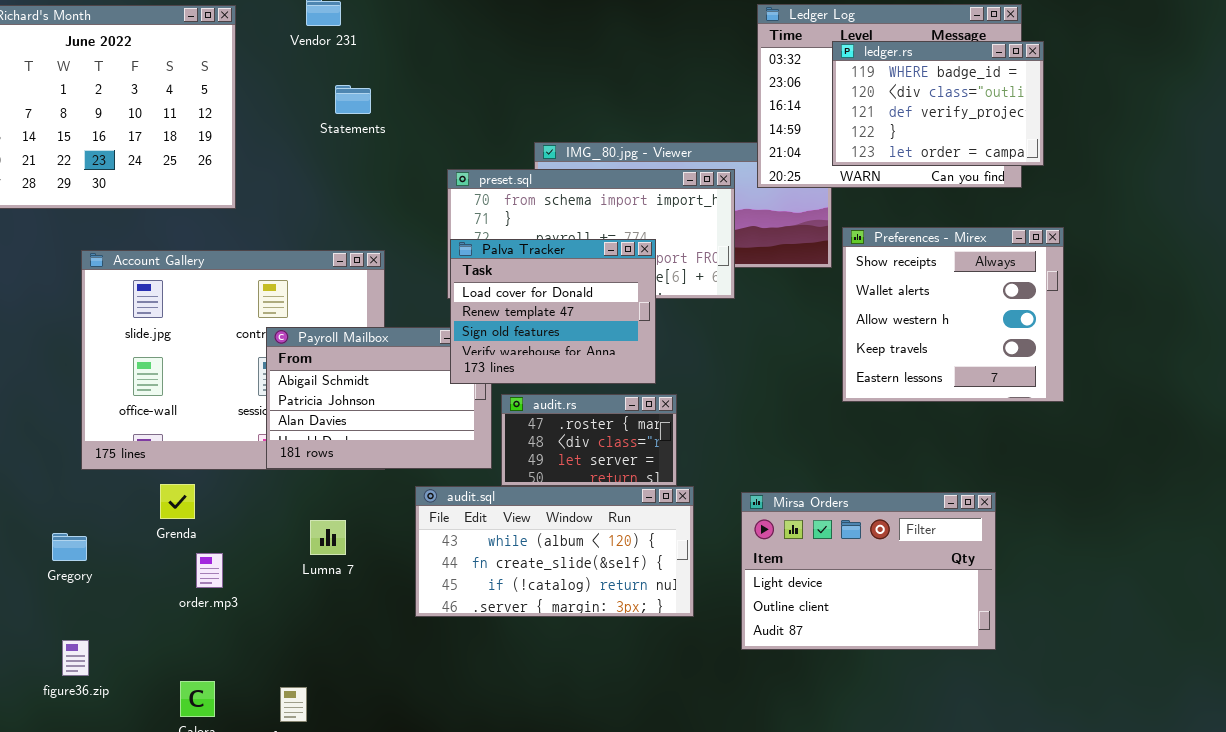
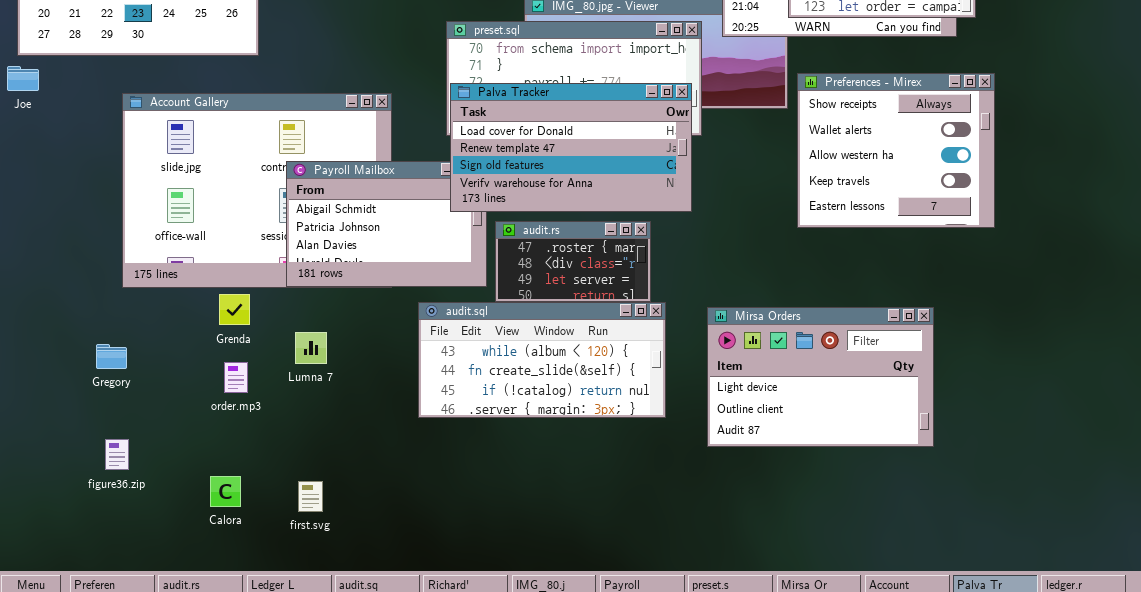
Palva Tracker: [450,239,656,384] -> [450,83,692,212], resized
Grenda: [160,484,195,519] -> [219,294,250,325], moved
Lumna 7: [310,520,346,555] -> [295,332,327,364], moved

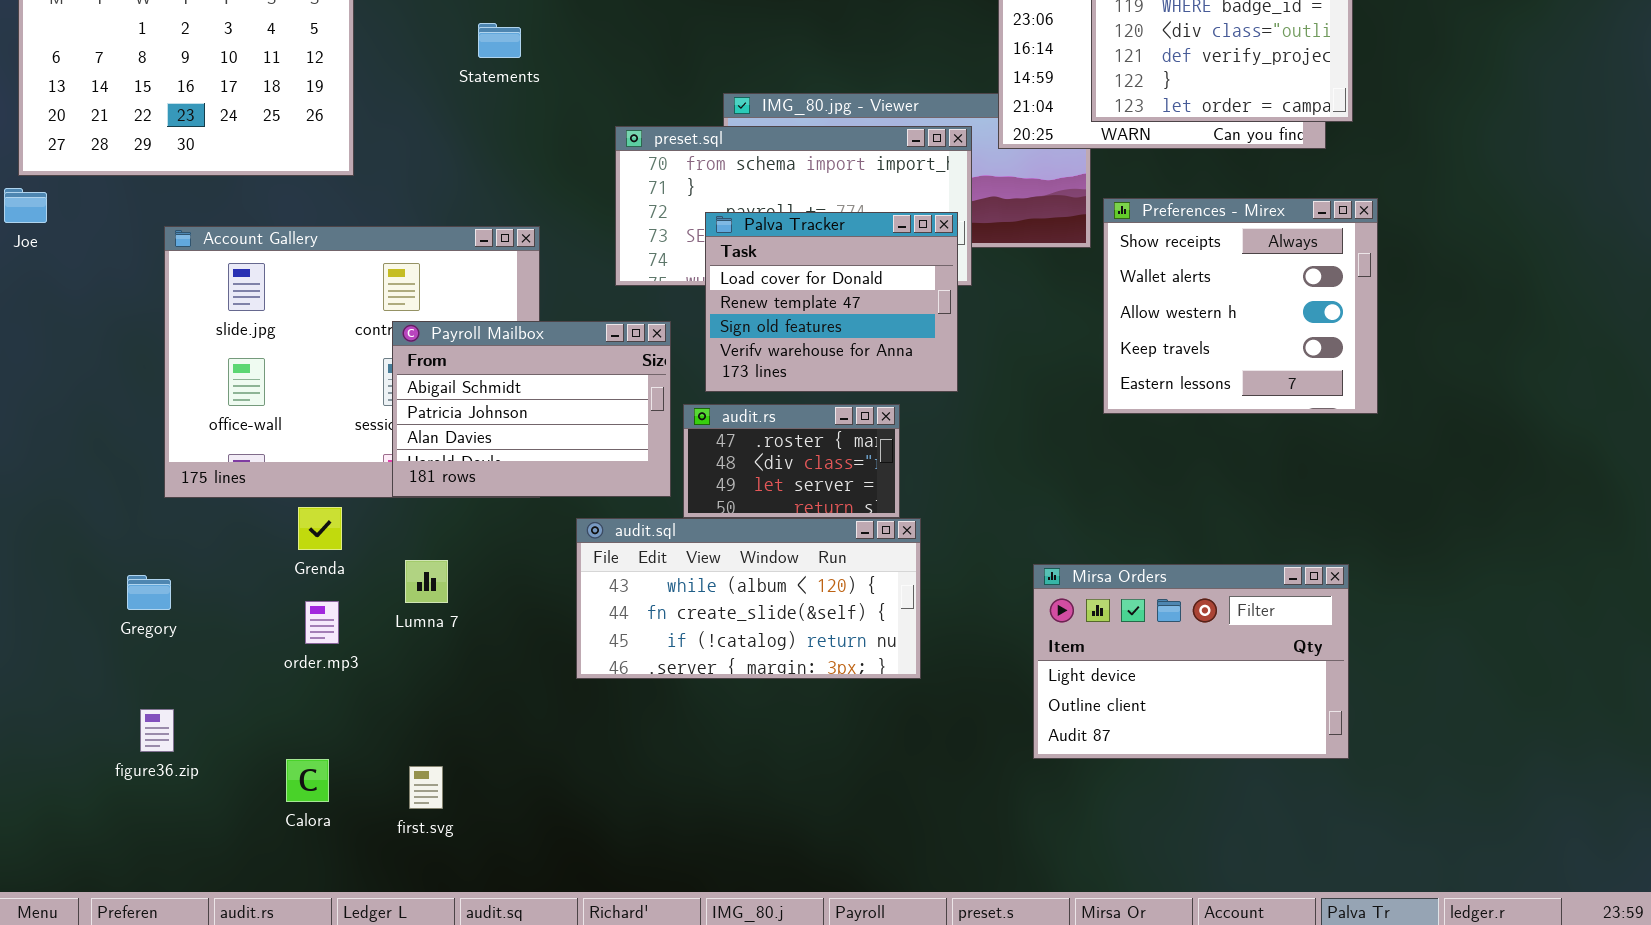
Palva Tracker: [450,83,692,212] -> [705,212,958,392], resized
Mirsa Orders: [707,307,934,447] -> [1033,564,1349,759], moved

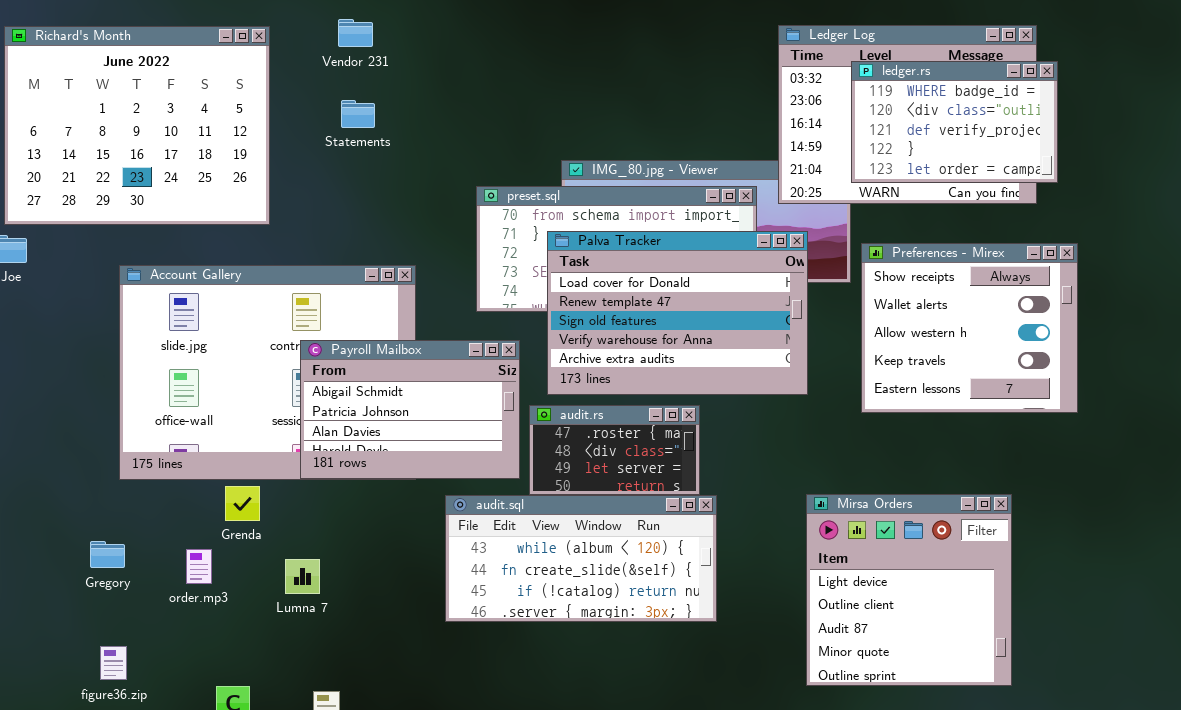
Statements: [478,23,521,58] -> [341,100,375,128], moved
Palva Tracker: [705,212,958,392] -> [547,231,808,395], resized
Lumna 7: [405,560,448,603] -> [285,559,320,594], moved
Mirsa Orders: [1033,564,1349,759] -> [806,494,1012,686], resized
order.mp3: [305,601,339,644] -> [186,549,212,584], moved

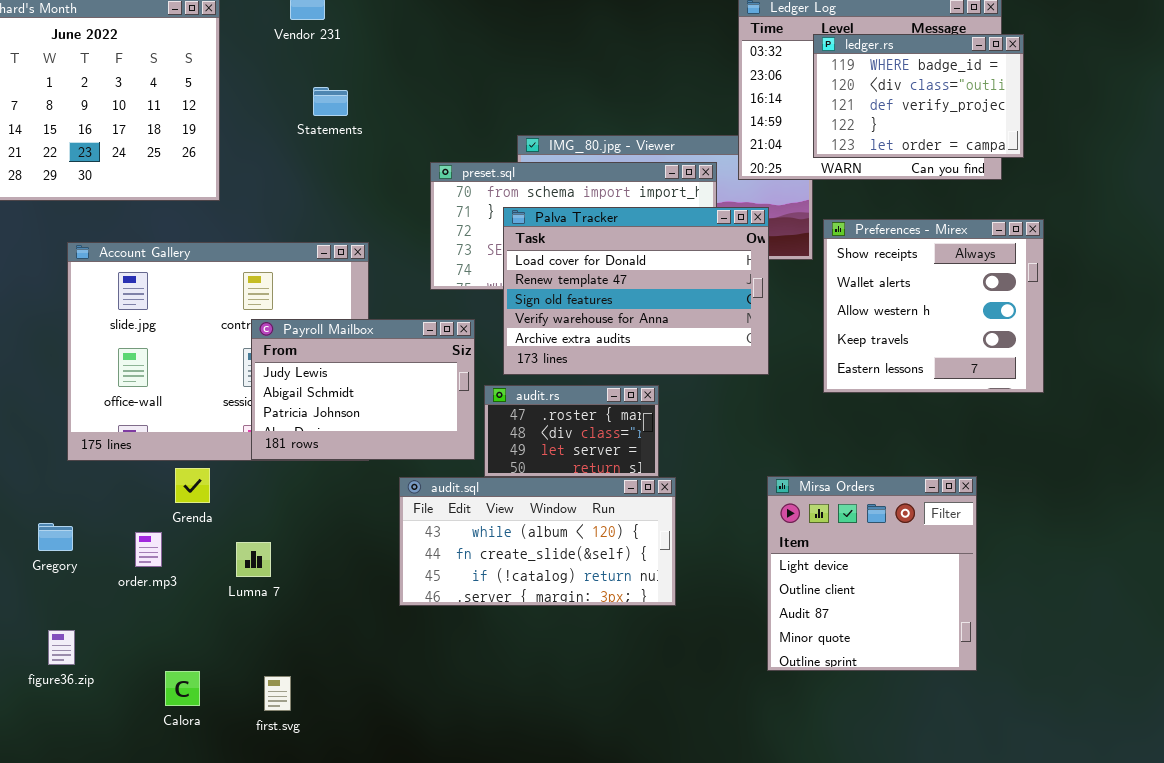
Statements: [341,100,375,128] -> [313,87,348,116], moved
Payroll Mailbox: [300,340,520,479] -> [251,319,475,460], scrolled up 1 row

